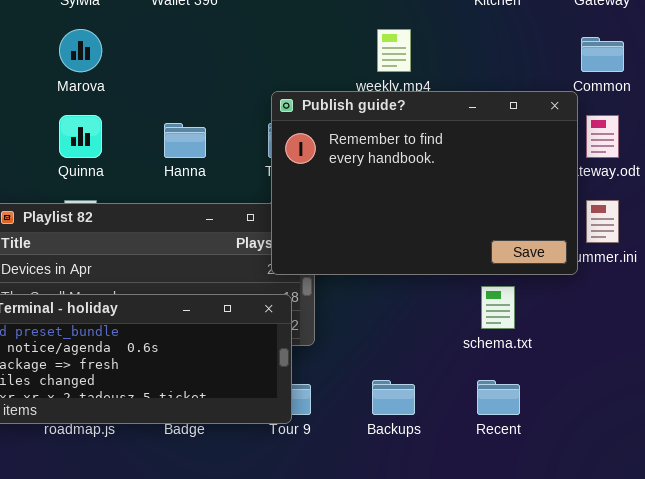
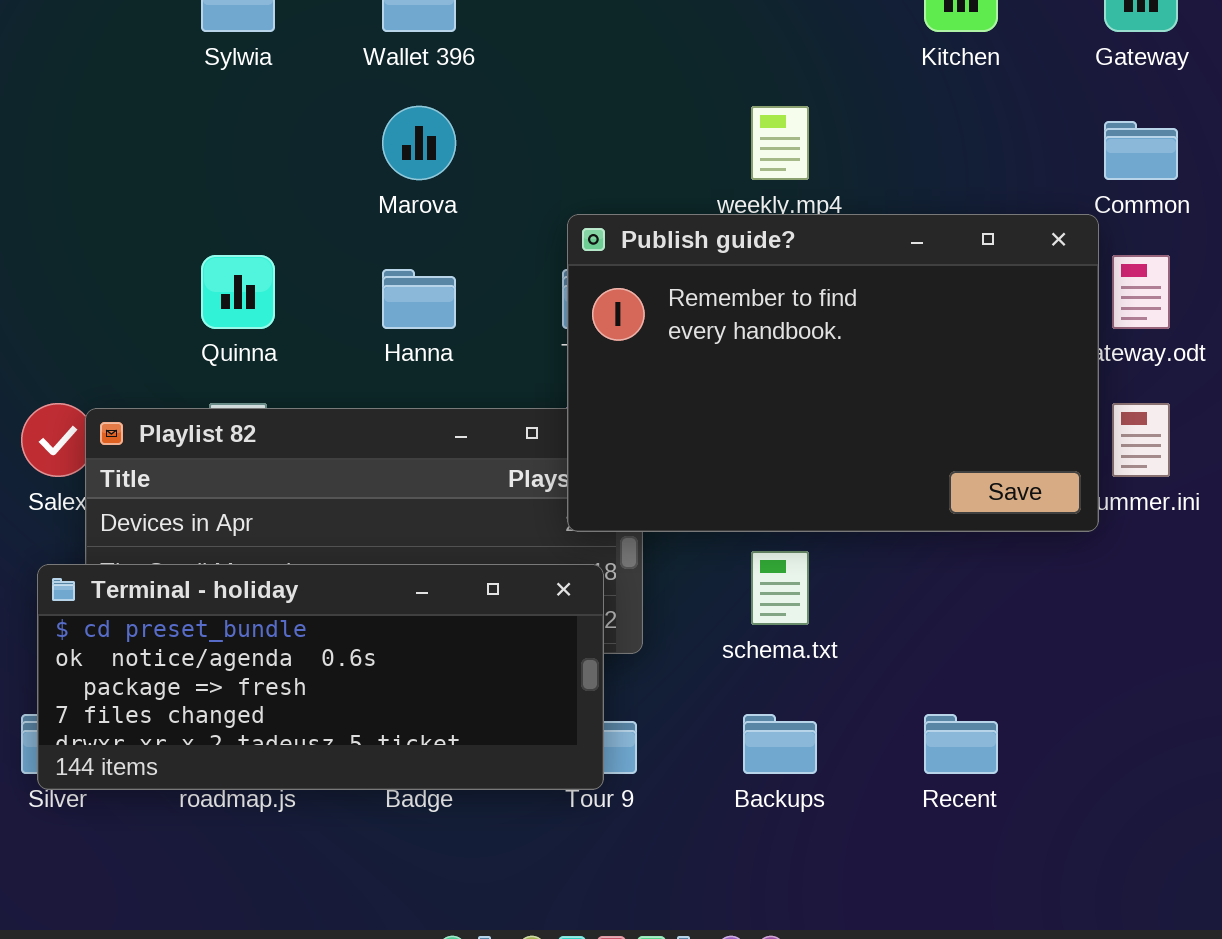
Marova: [59,29,102,72] -> [382,106,456,180], moved
schema.txt: [481,286,515,329] -> [751,551,809,625], moved

